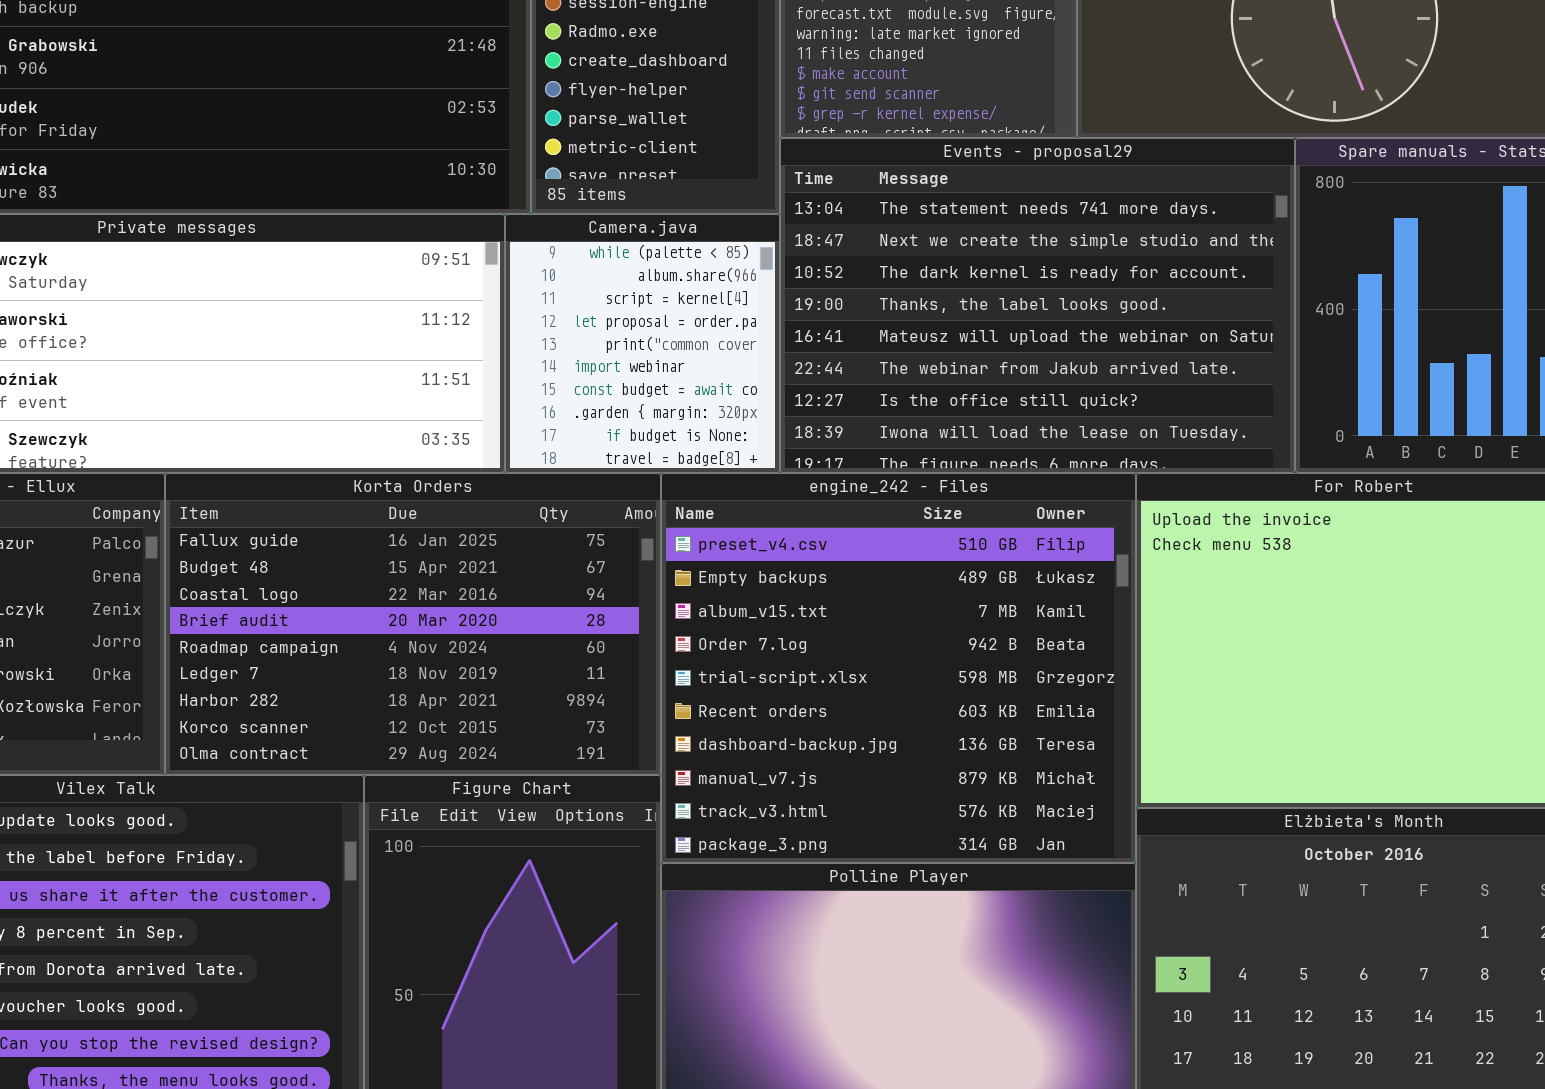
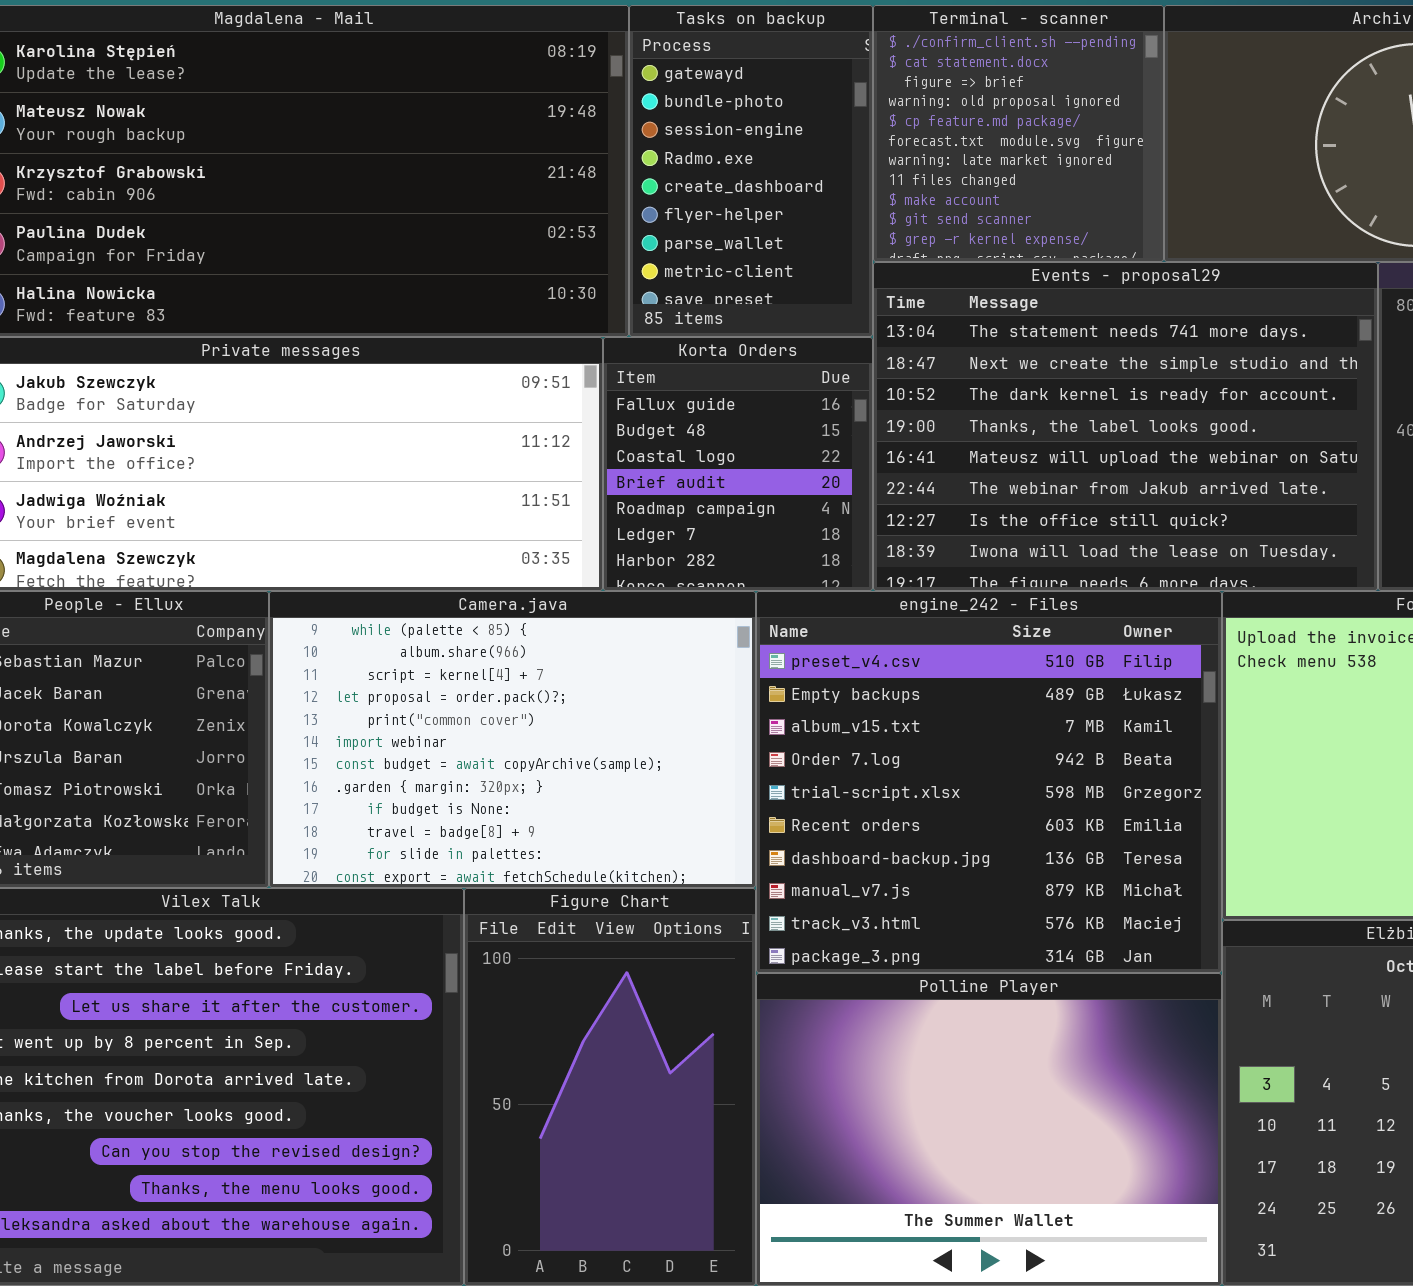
Camera.java: [505,214,780,473] -> [269,591,756,888], moved, resized
Korta Orders: [165,473,661,775] -> [603,337,873,591], moved, resized

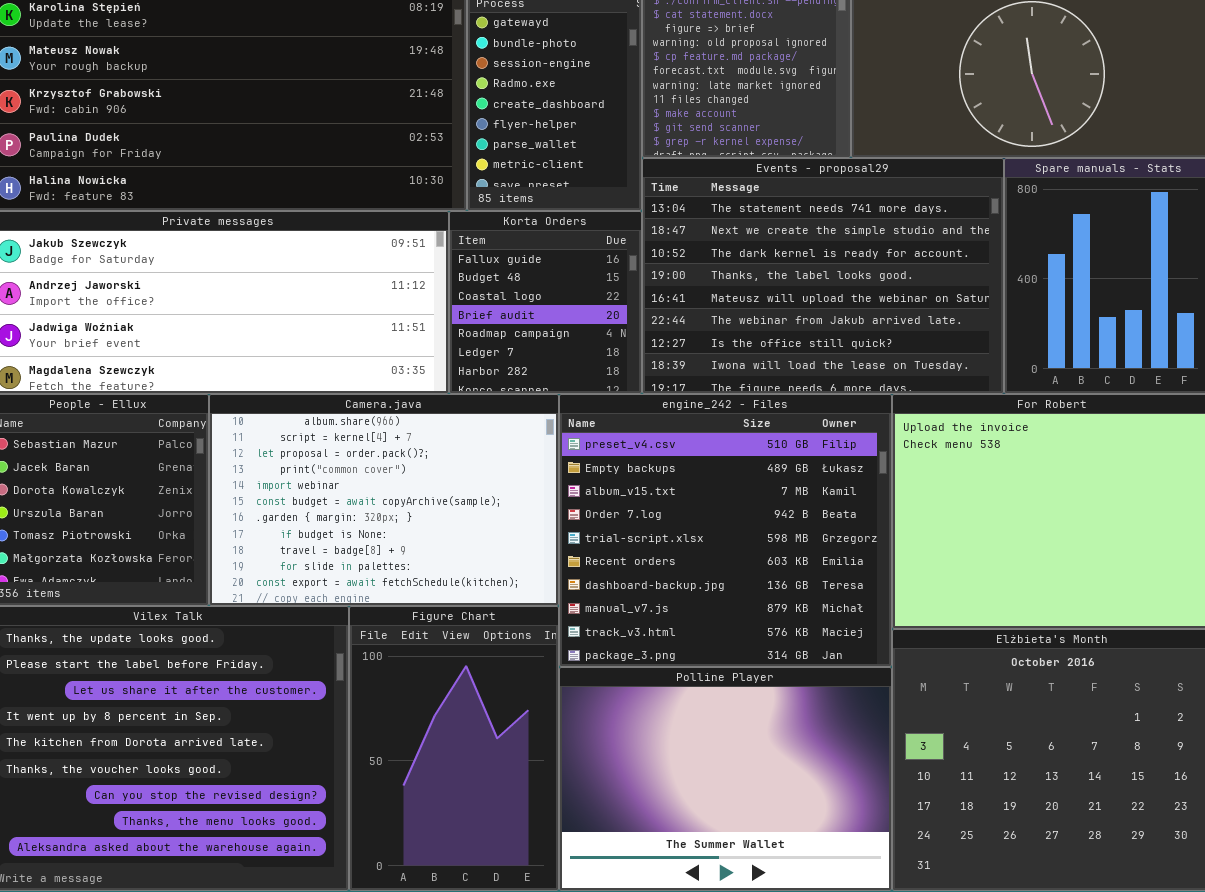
Camera.java: [269,591,756,888] -> [209,394,559,606], scrolled down 1 row

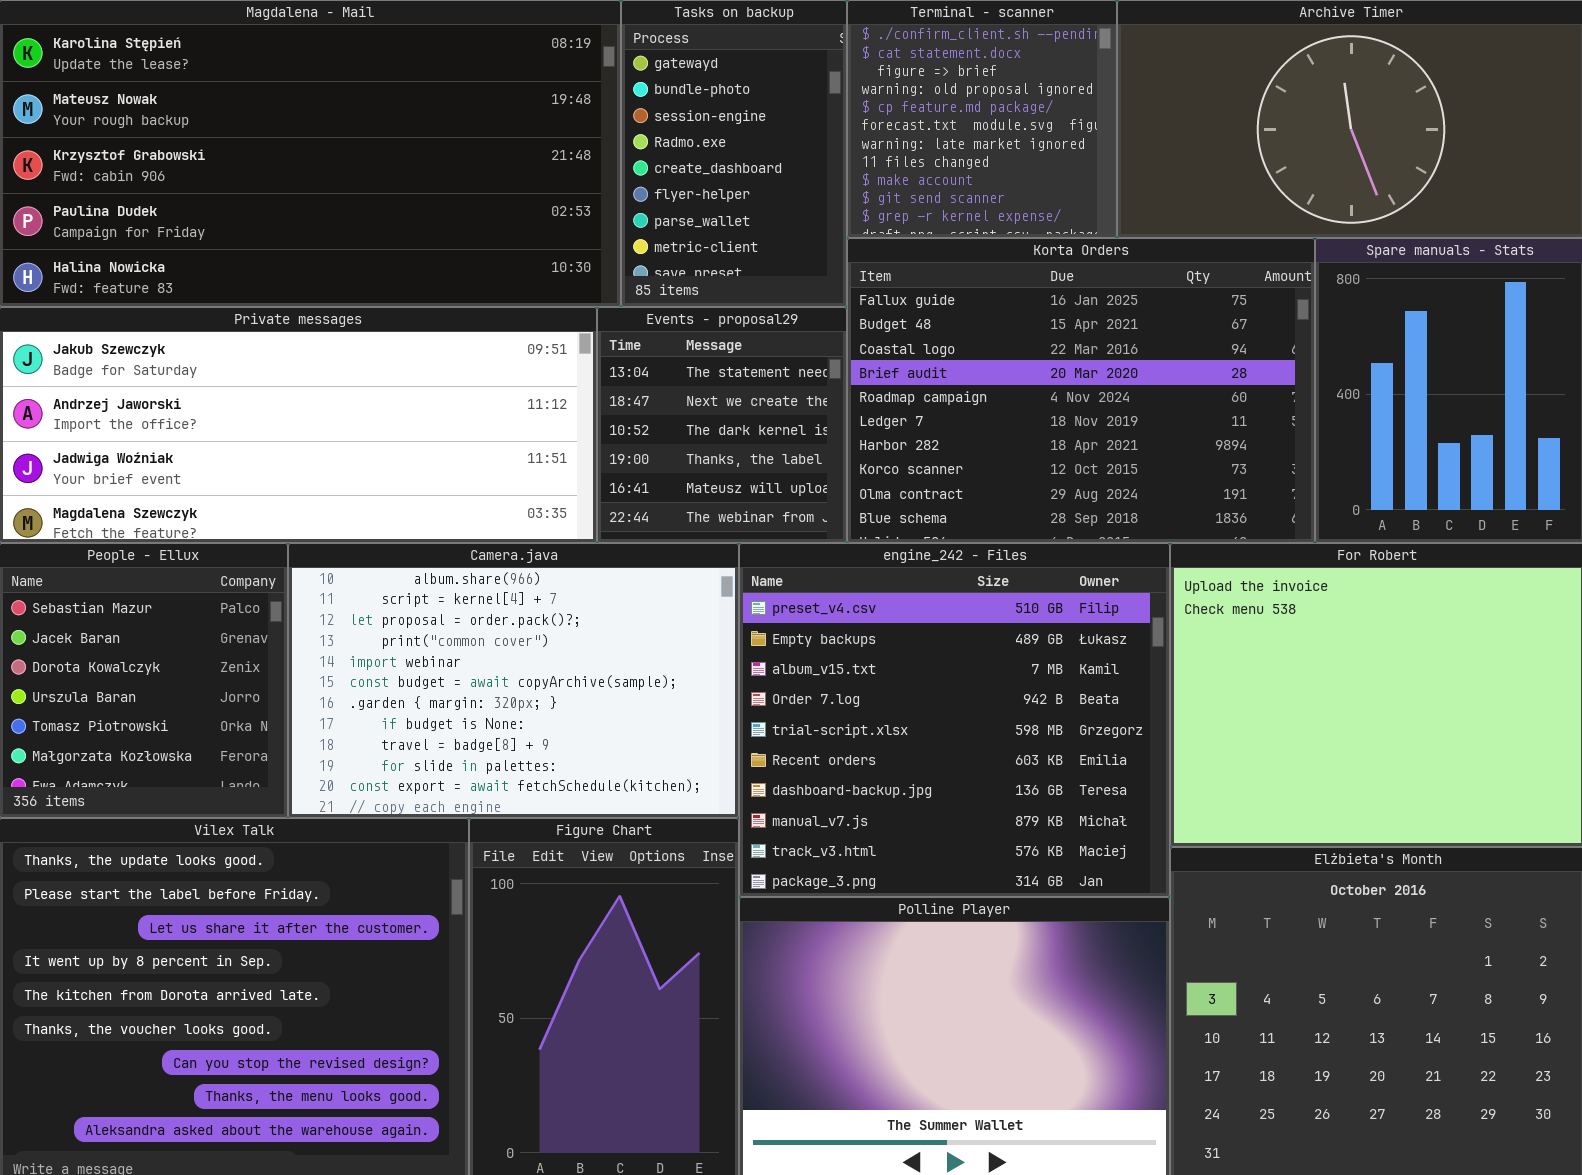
Events - proposal29: [642,158,1004,394] -> [597,307,847,543], moved, resized
Korta Orders: [449,211,642,394] -> [847,238,1315,543], moved, resized

